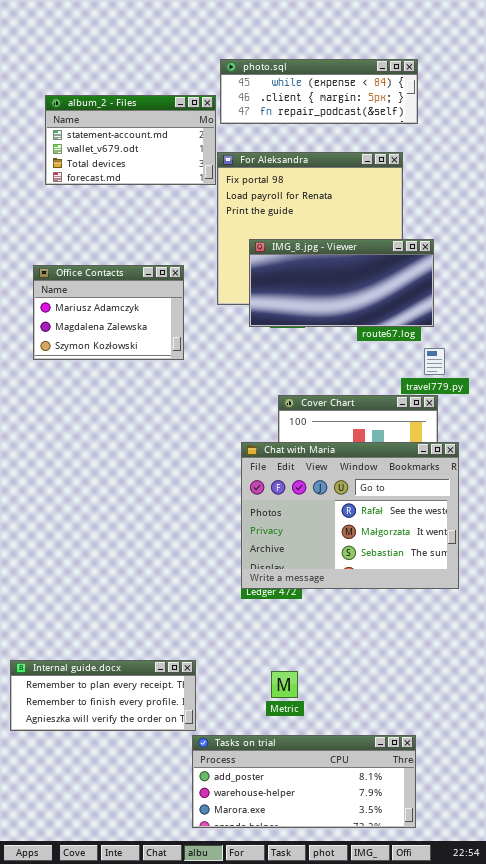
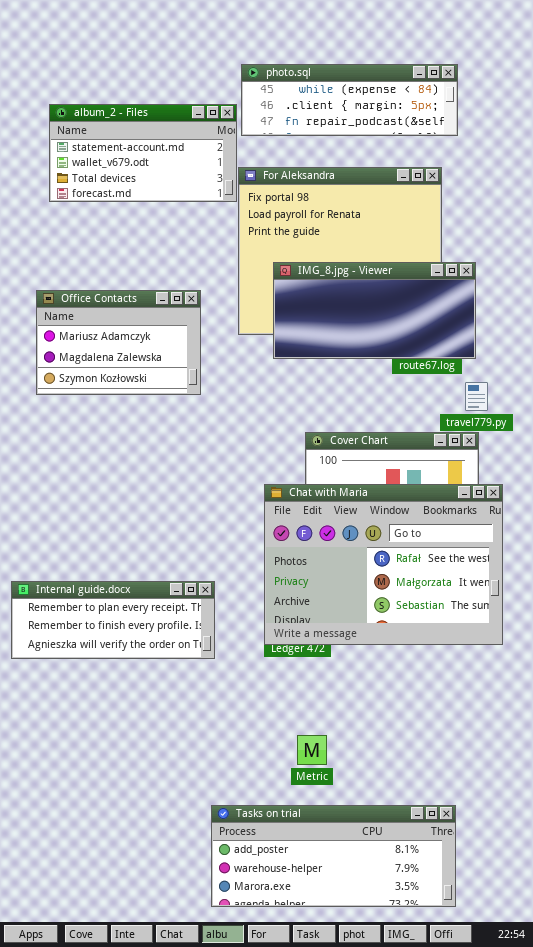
Internal guide.docx: [10,660,196,731] -> [11,581,215,659], moved

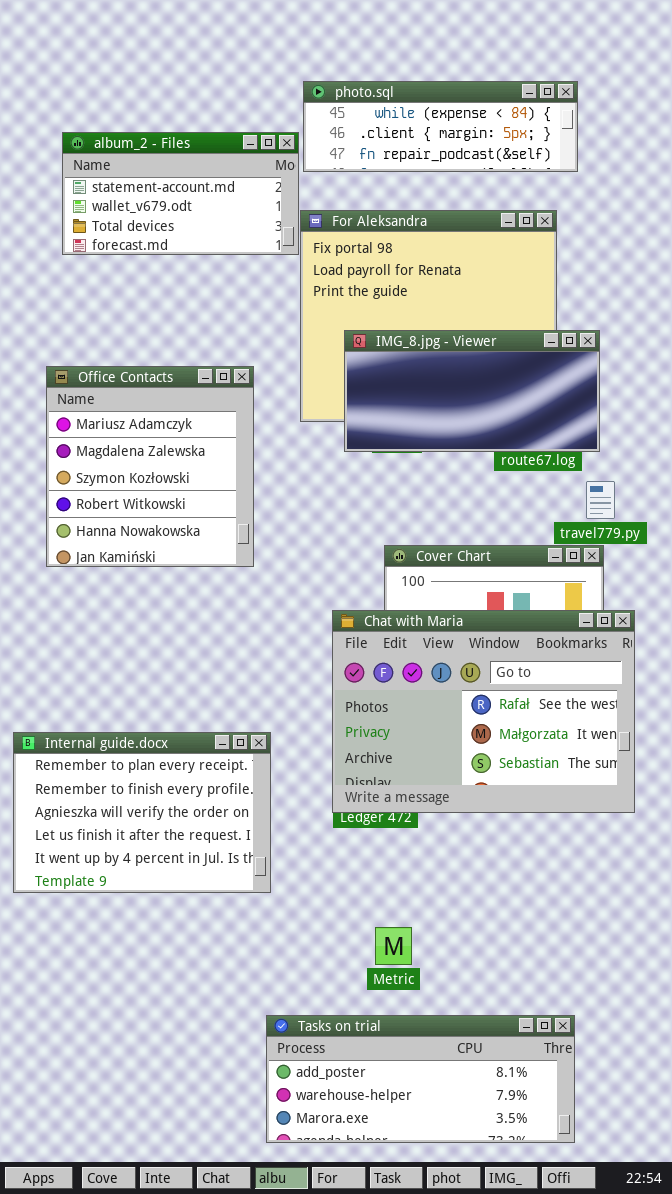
Office Contacts: [36,290,201,395] -> [46,366,254,567], resized
Internal guide.docx: [11,581,215,659] -> [13,732,271,893], resized

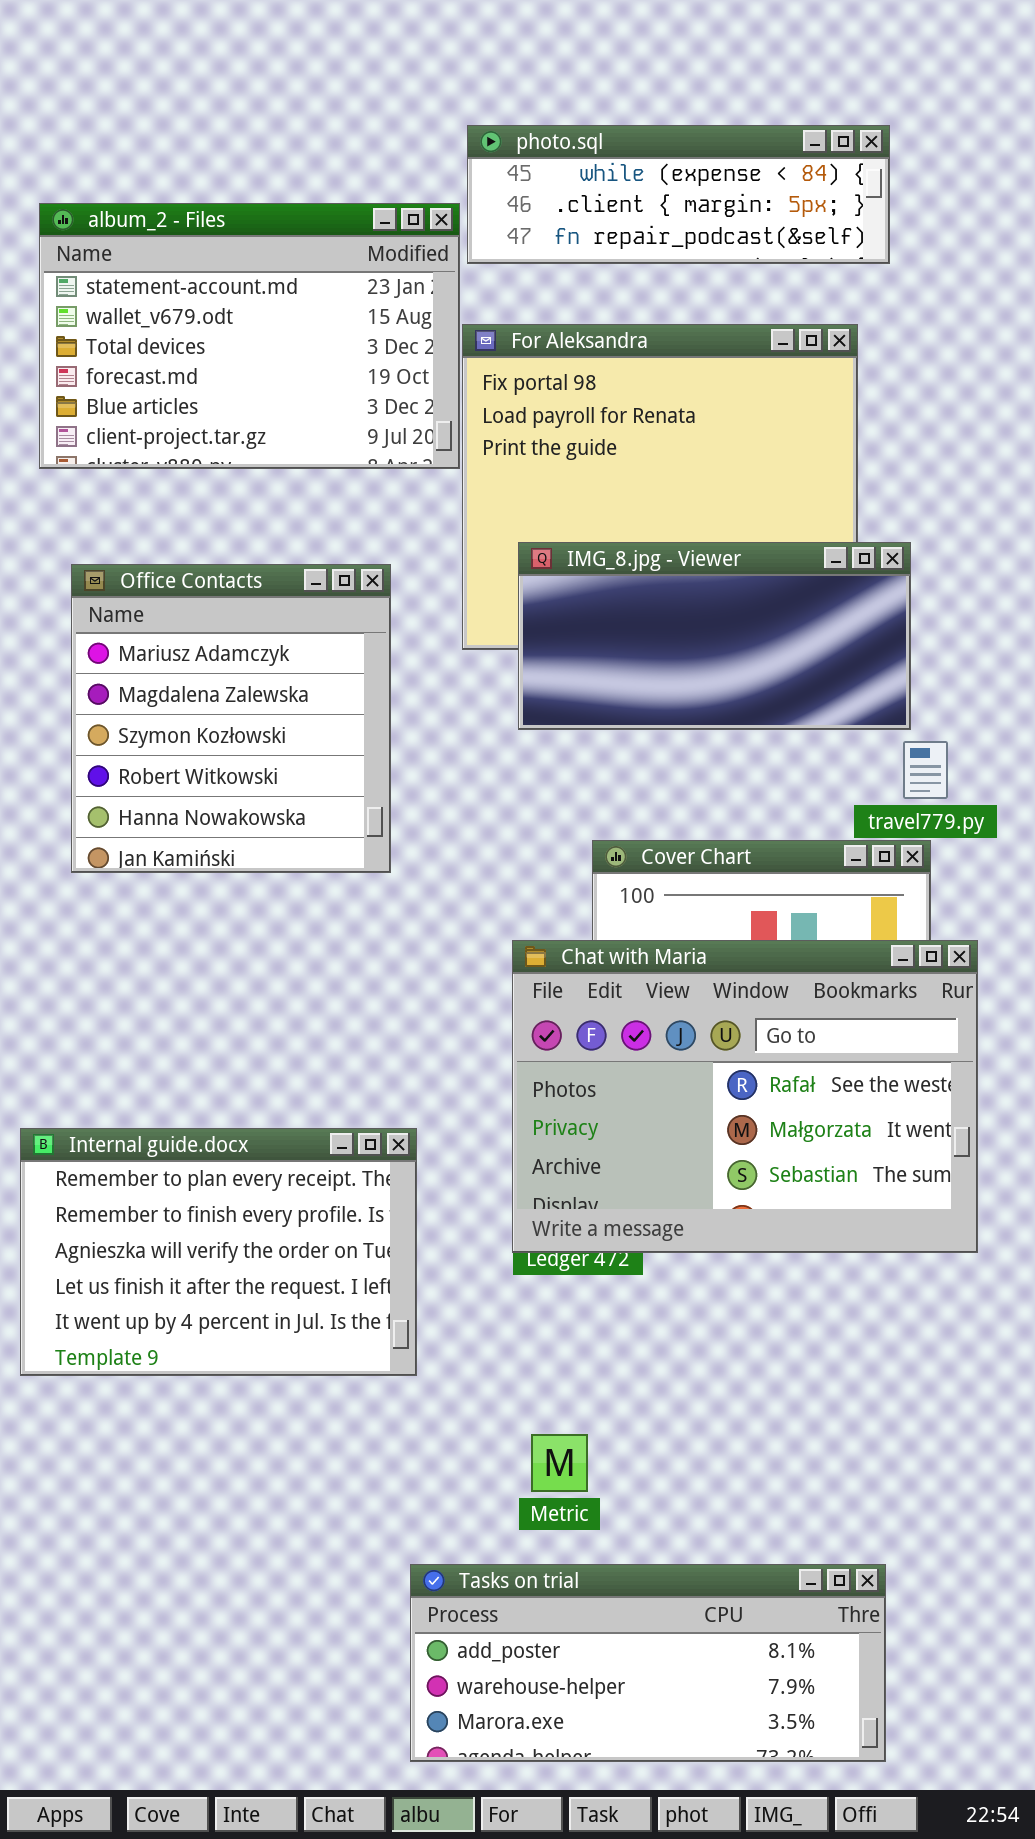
album_2 - Files: [62,132,299,255] -> [39,203,460,469], resized
IMG_8.jpg - Viewer: [344,330,600,452] -> [518,542,911,730], moved
Metric: [375,927,412,965] -> [531,1434,588,1492], moved

